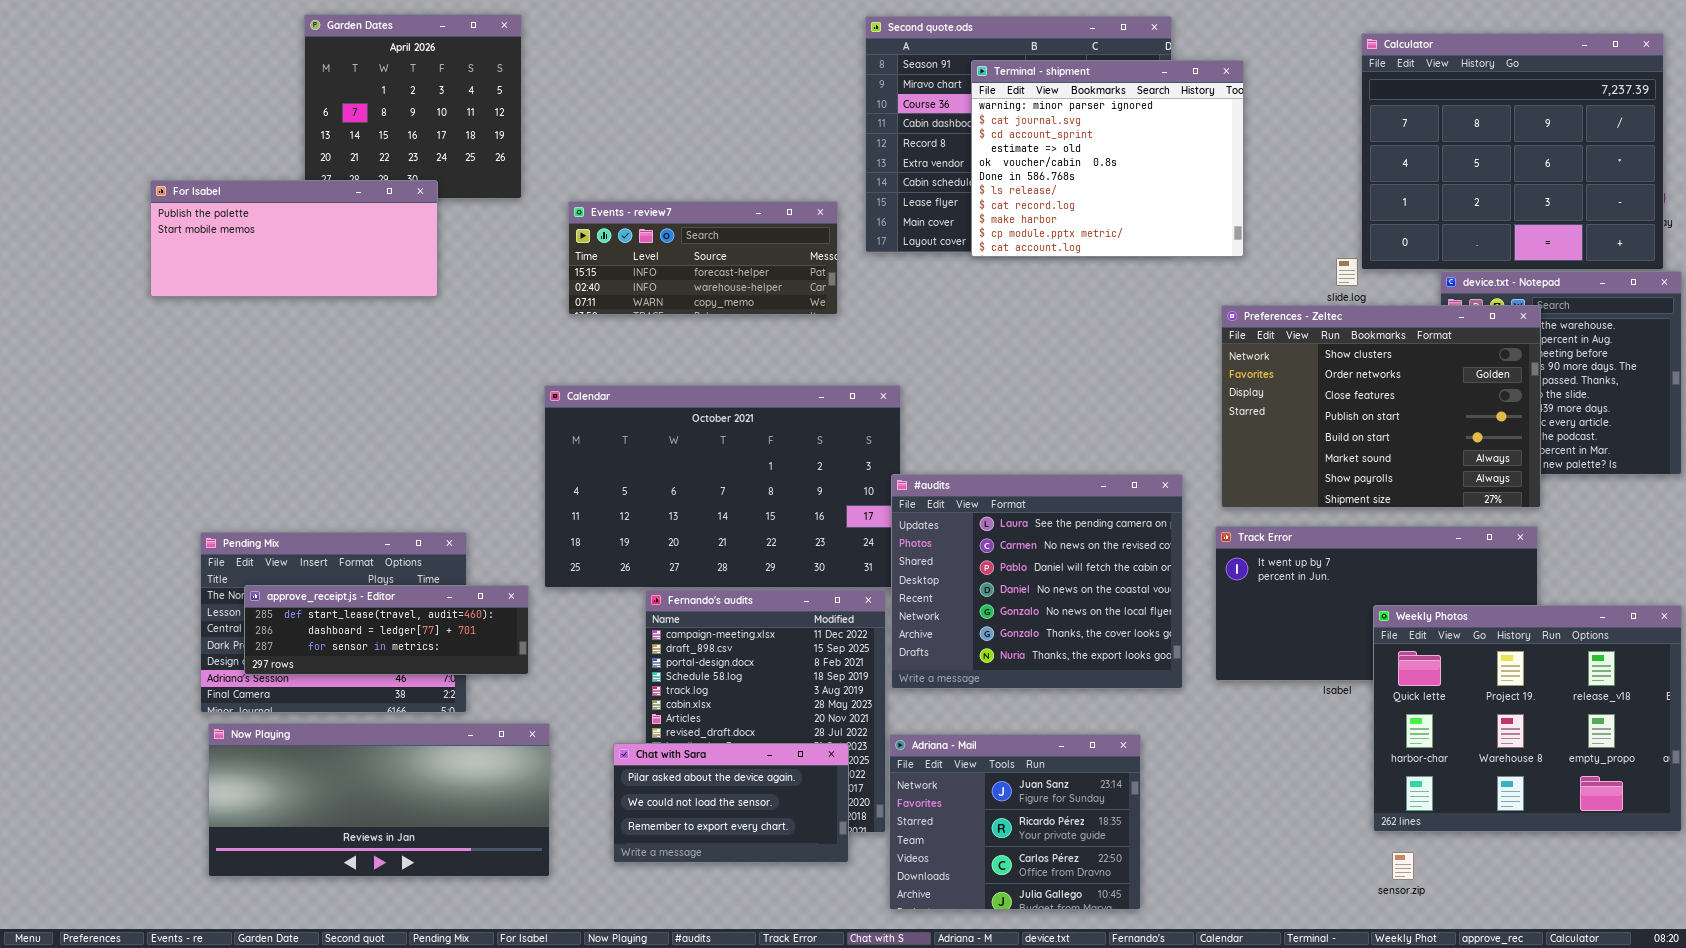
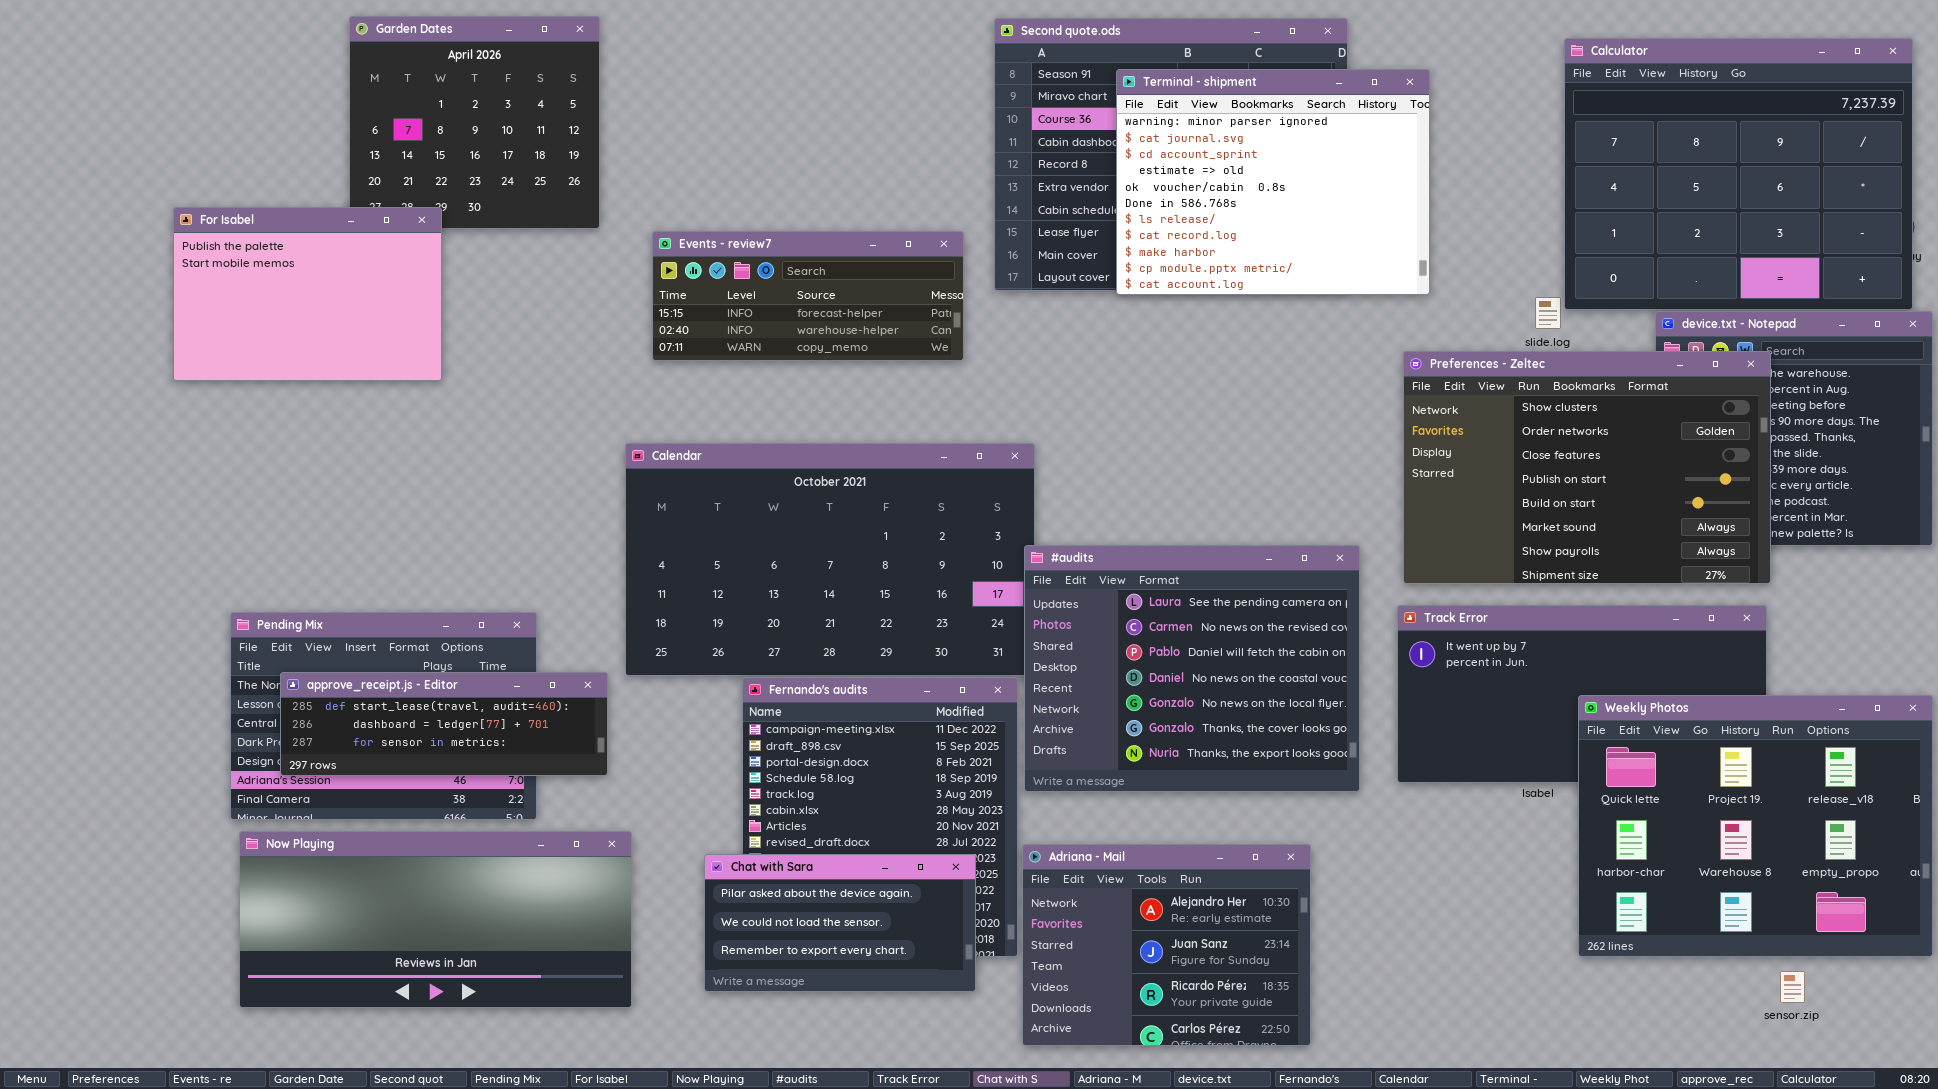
For Isabel: [150,180,438,297] -> [173,207,442,381], resized
Adriana - Mail: [889,734,1141,910] -> [1022,844,1311,1046], scrolled up 1 row
sensor.zip: [1392,852,1414,880] -> [1780,971,1805,1003], moved

